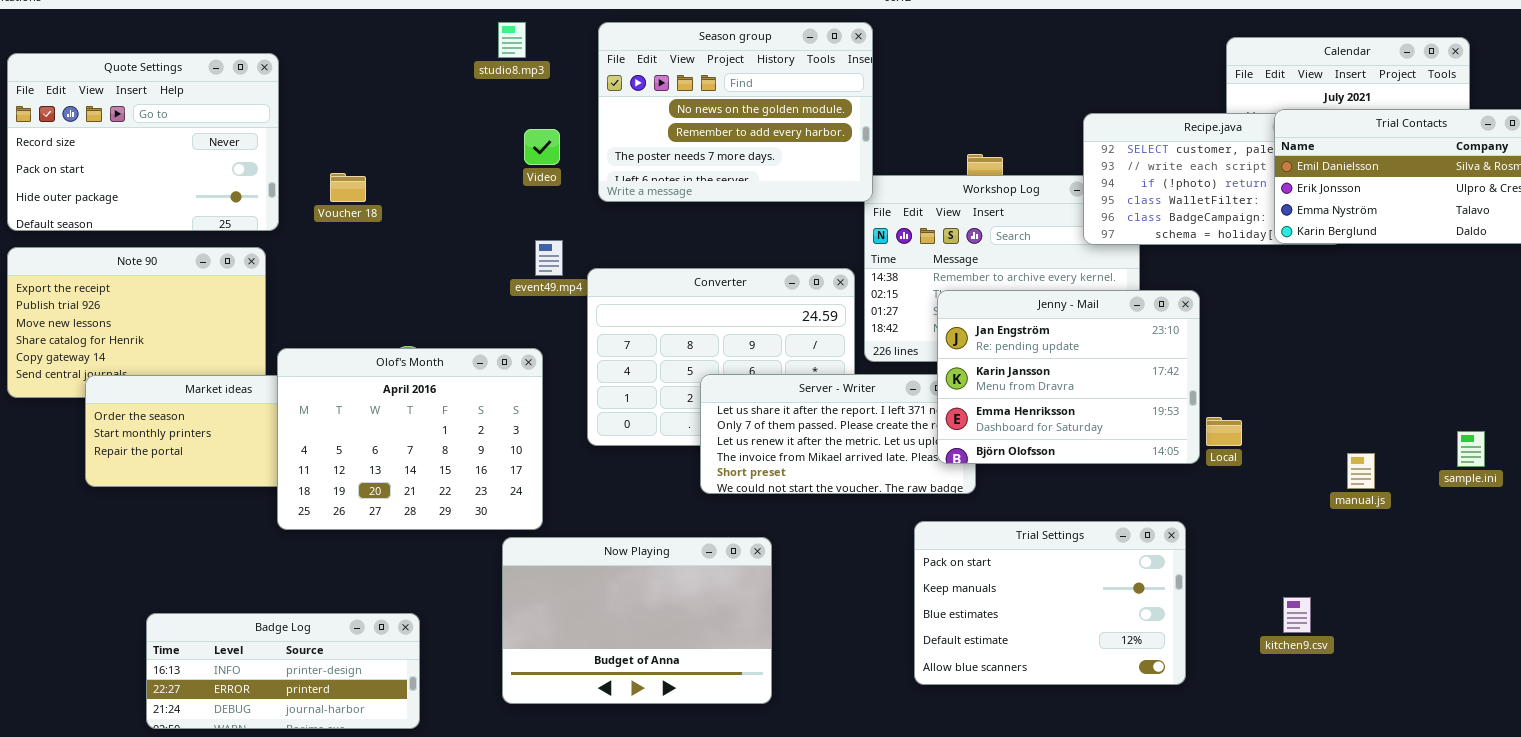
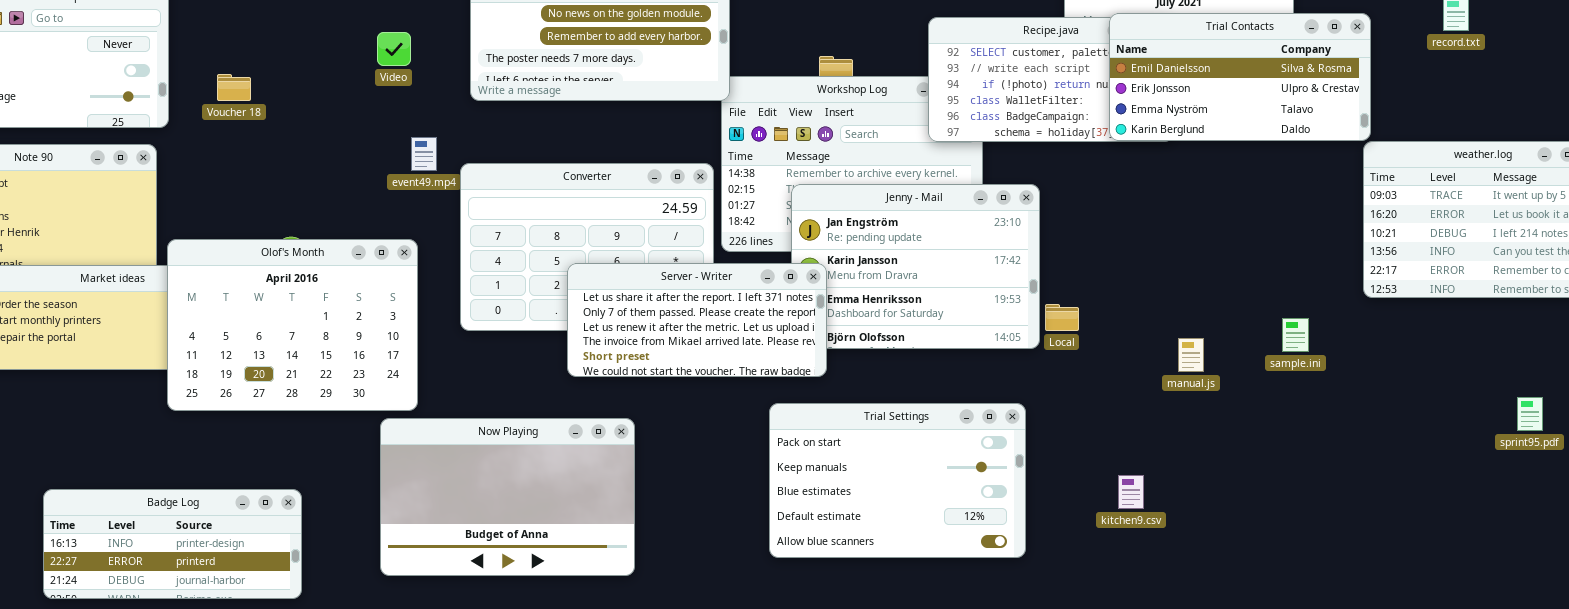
Video: [524,129,560,165] -> [377,32,411,66], moved
Server - Writer: [700,374,976,494] -> [567,263,827,377], raised

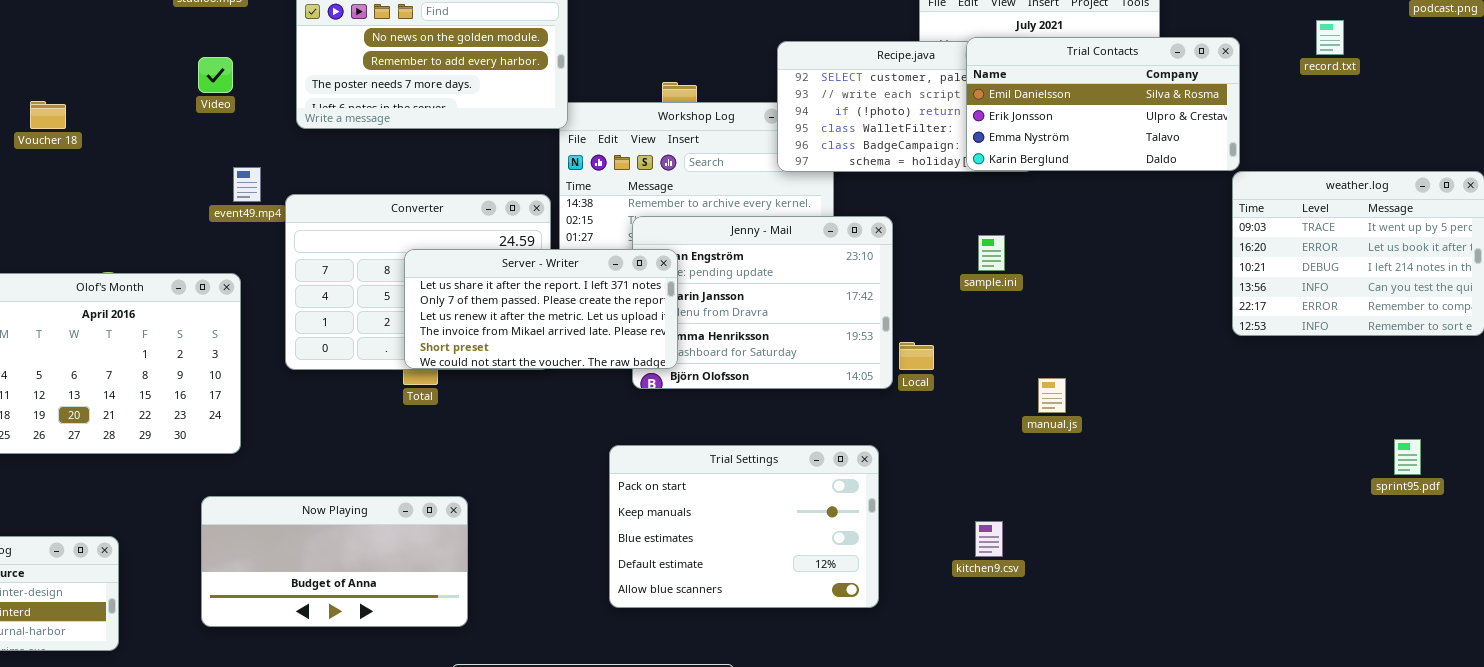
Server - Writer: [567,263,827,377] -> [404,249,678,369], moved
sample.ini: [1282,318,1309,352] -> [978,235,1005,271], moved
Now Playing: [380,418,635,576] -> [201,496,468,627], resized

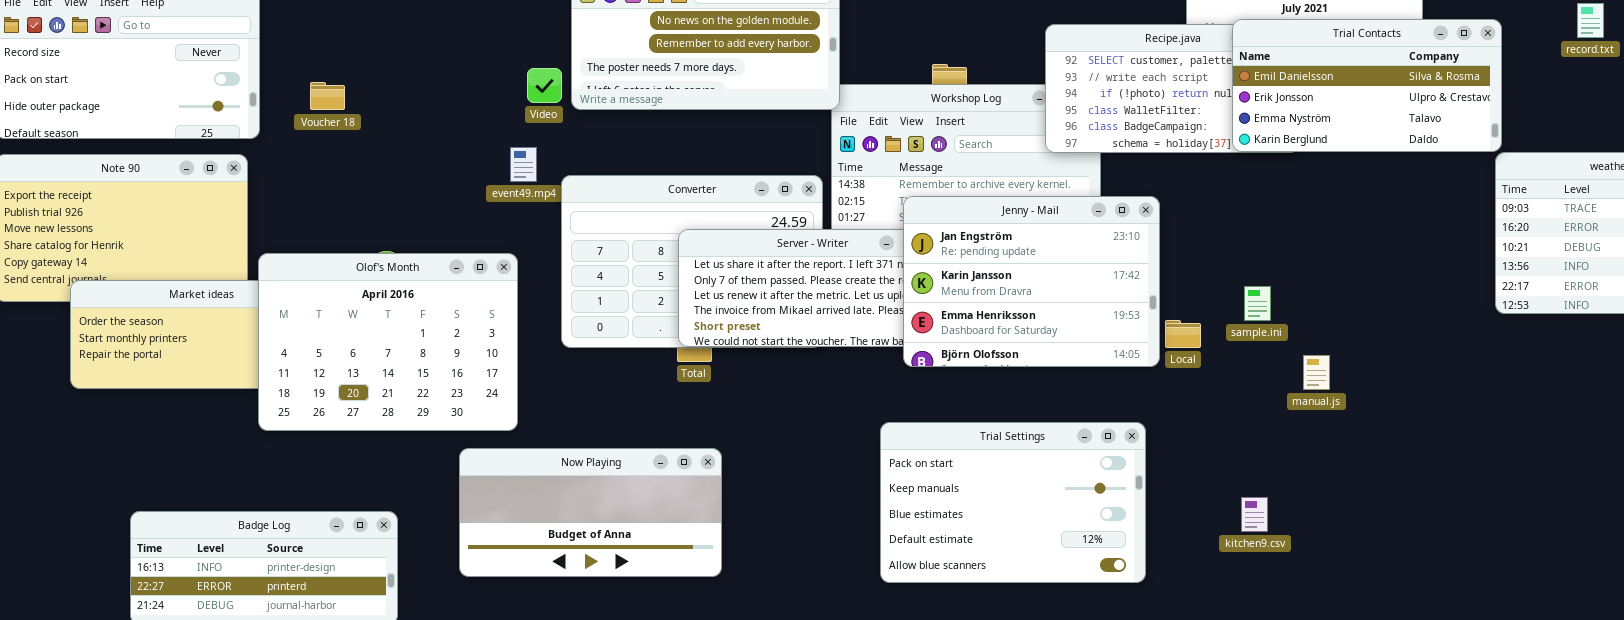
Video: [198,57,233,93] -> [527,68,562,103], moved
Jenny - Mail: [632,216,893,389] -> [903,196,1160,367], raised
sample.ini: [978,235,1005,271] -> [1244,286,1271,321], moved
Now Playing: [201,496,468,627] -> [459,448,722,577], moved

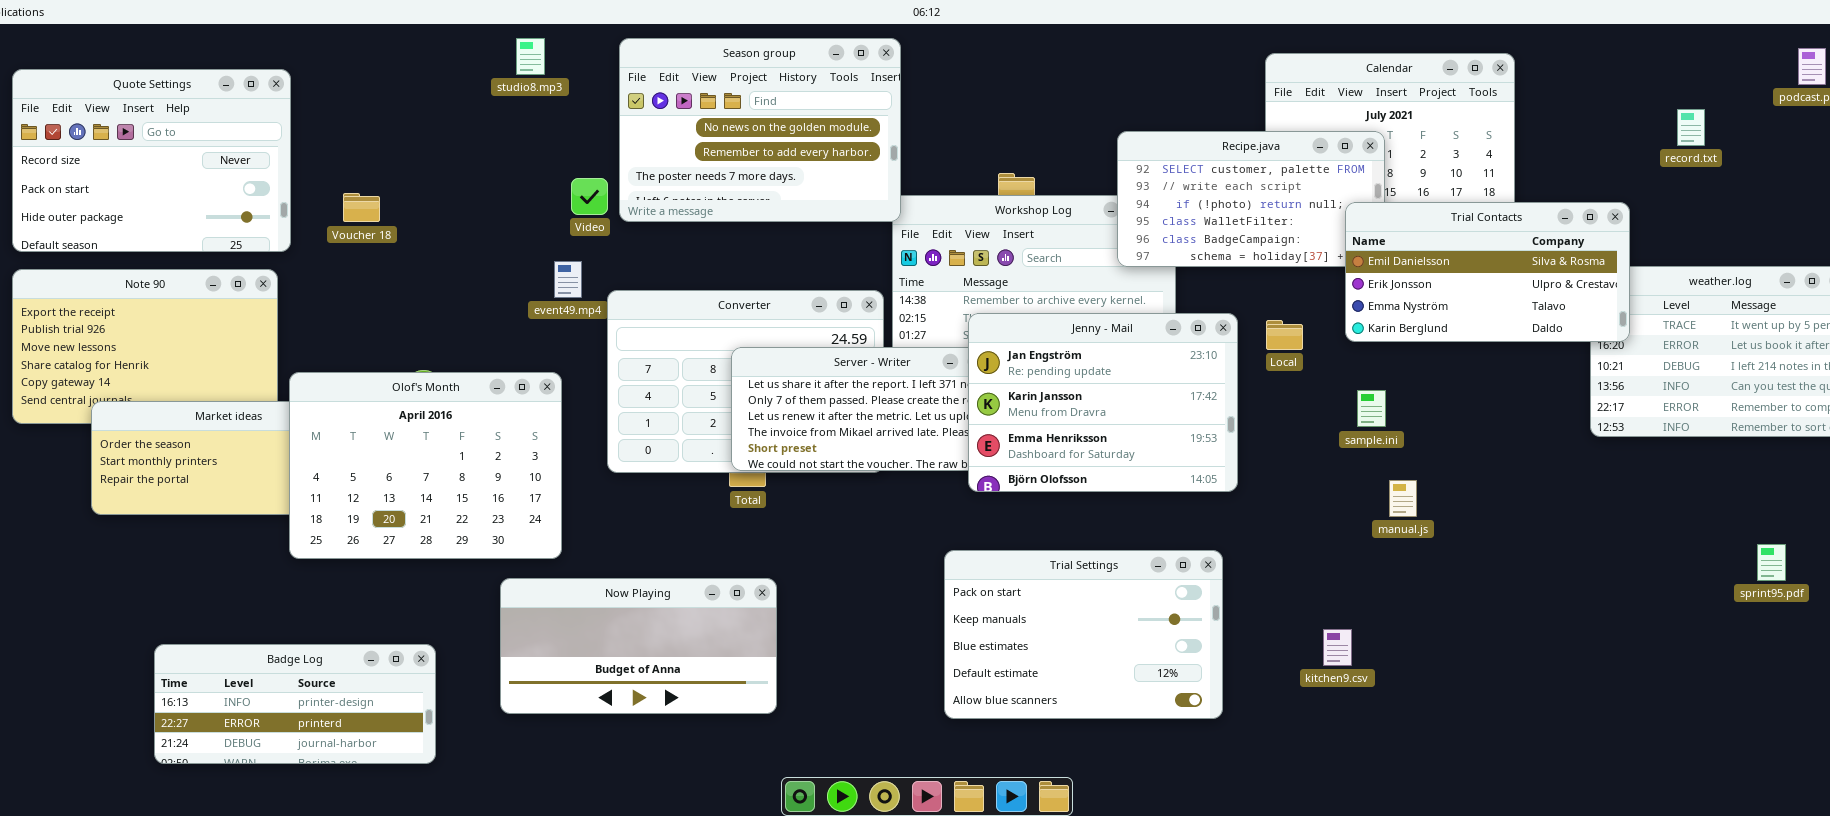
Trial Contacts: [1232,19,1502,152] -> [1345,202,1630,342], moved
sample.ini: [1244,286,1271,321] -> [1357,390,1386,427], moved
Local: [1165,320,1201,348] -> [1266,320,1303,350], moved

